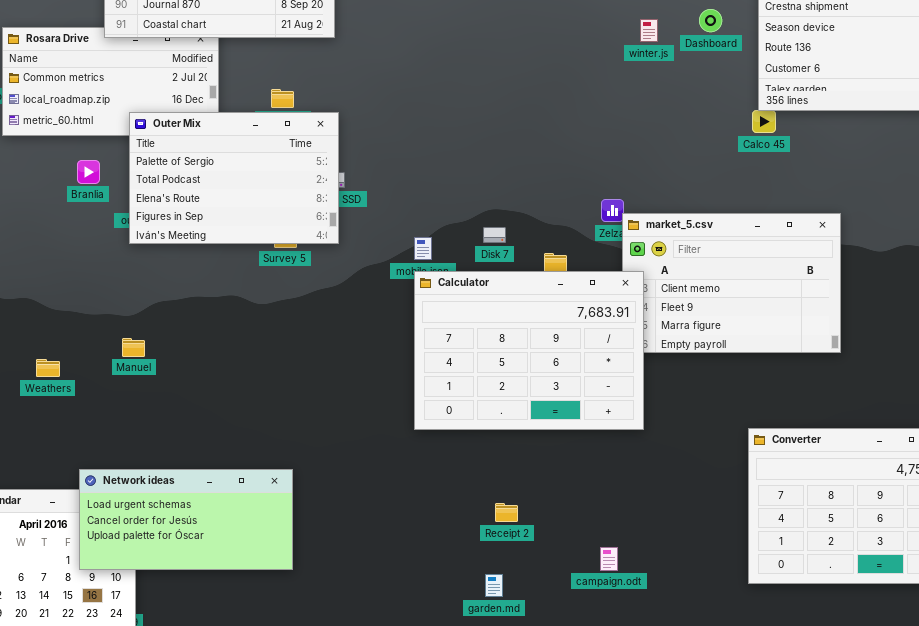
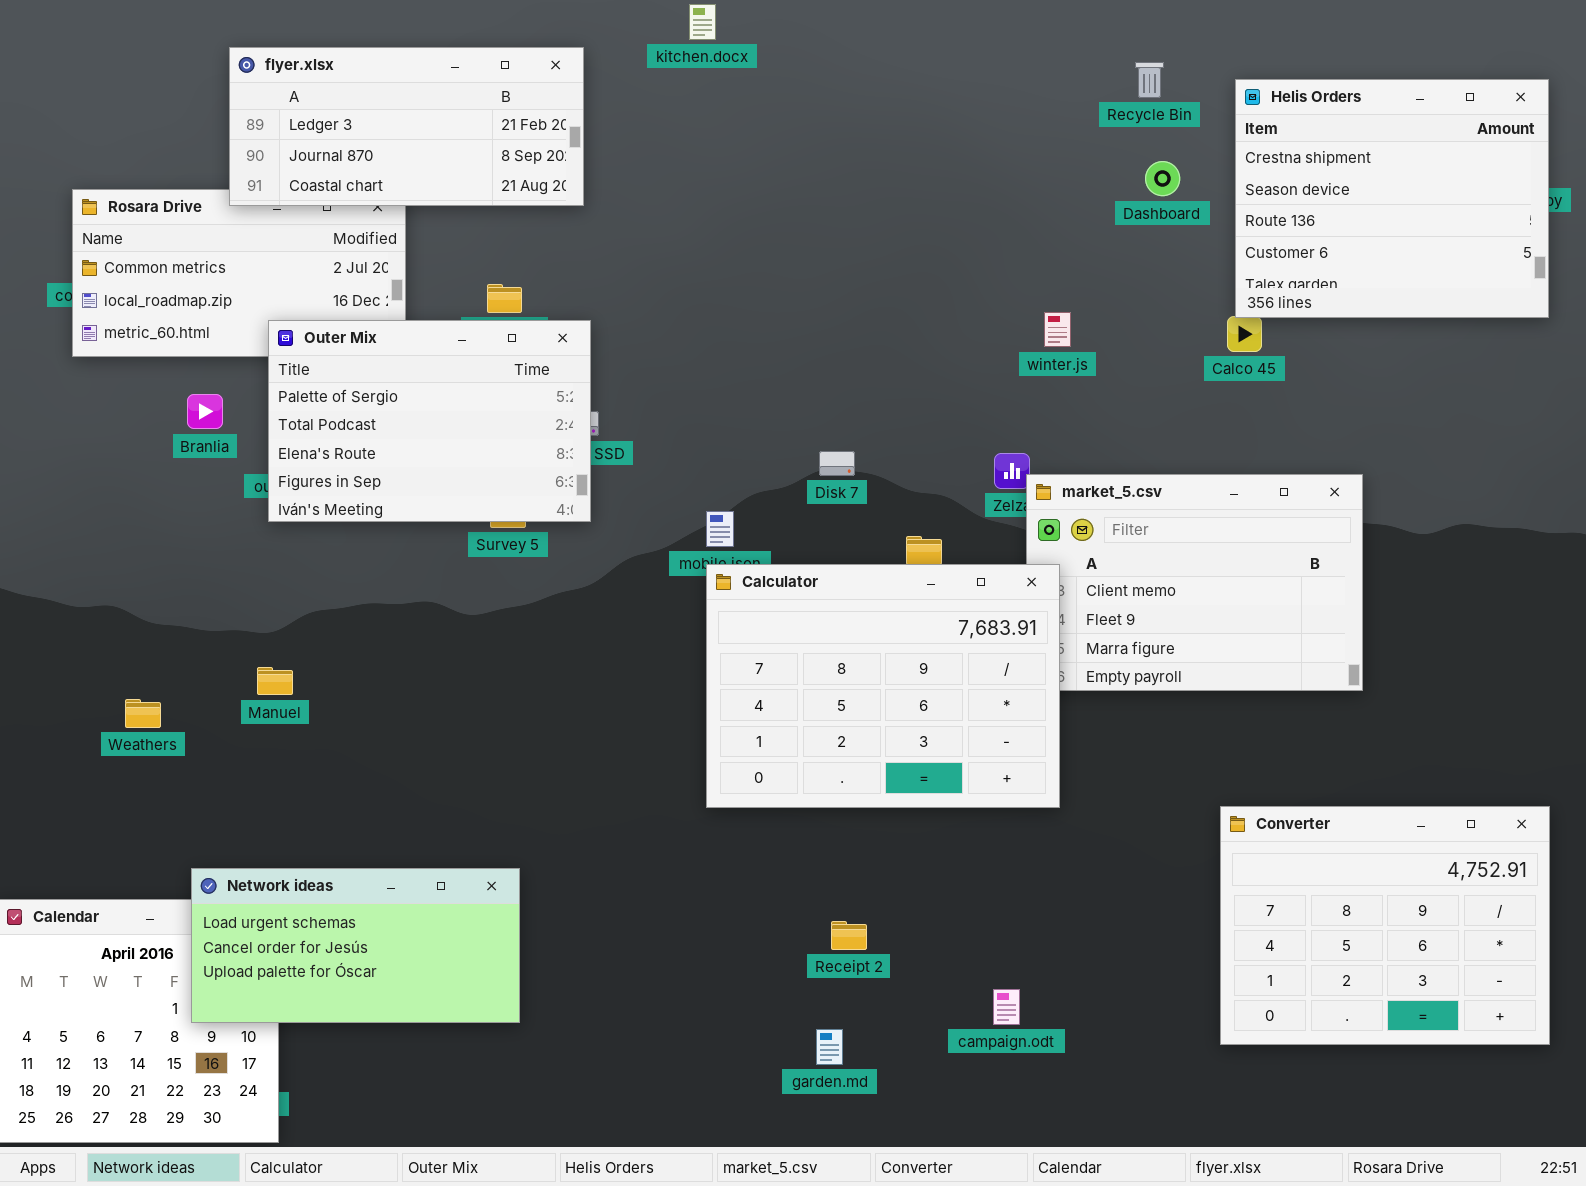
winter.js: [640,19,658,42] -> [1044,312,1071,347], moved
Disk 7: [483,227,506,243] -> [819,451,855,476], moved

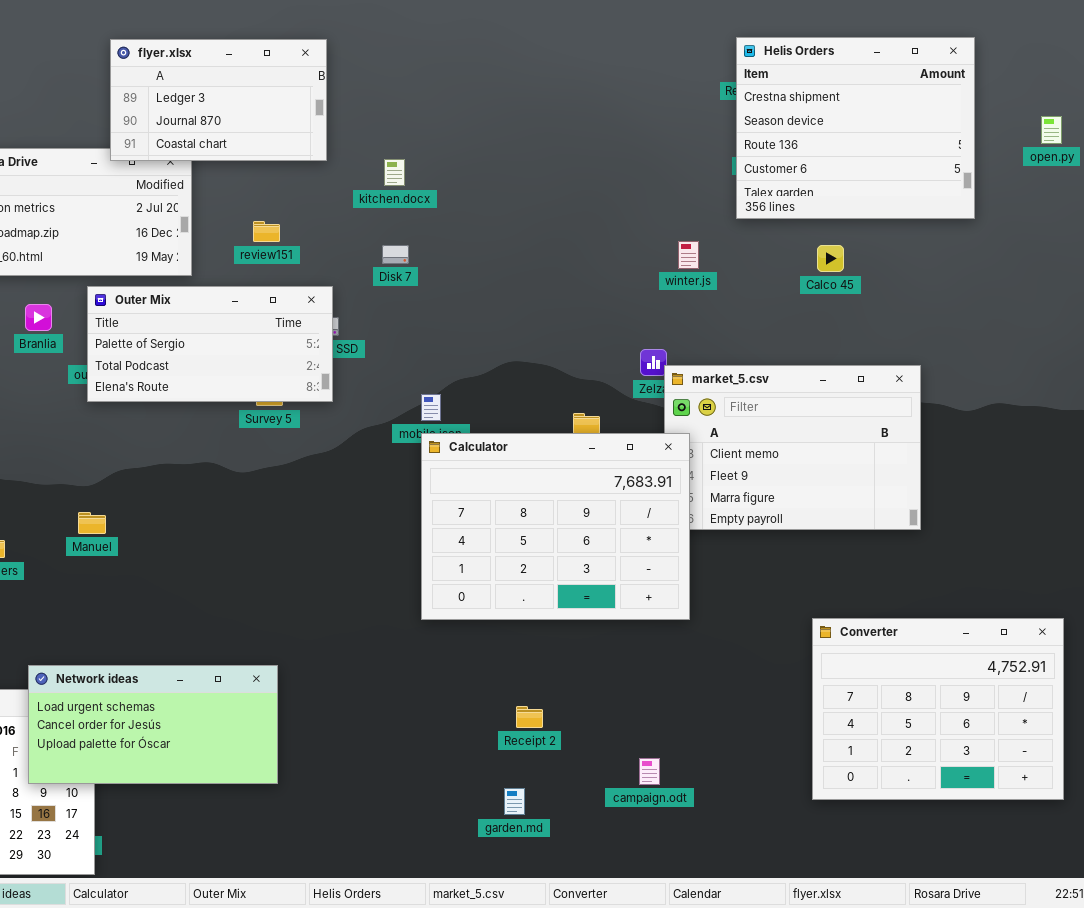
kitchen.docx: [689,4,716,40] -> [384,159,405,186], moved
flyer.xlsx: [229,47,584,206] -> [110,39,327,161], resized
Helis Orders: [1235,79,1549,318] -> [736,37,975,219], moved
Outer Mix: [268,320,591,522] -> [87,286,333,402], resized
Disk 7: [819,451,855,476] -> [382,245,409,264], moved

